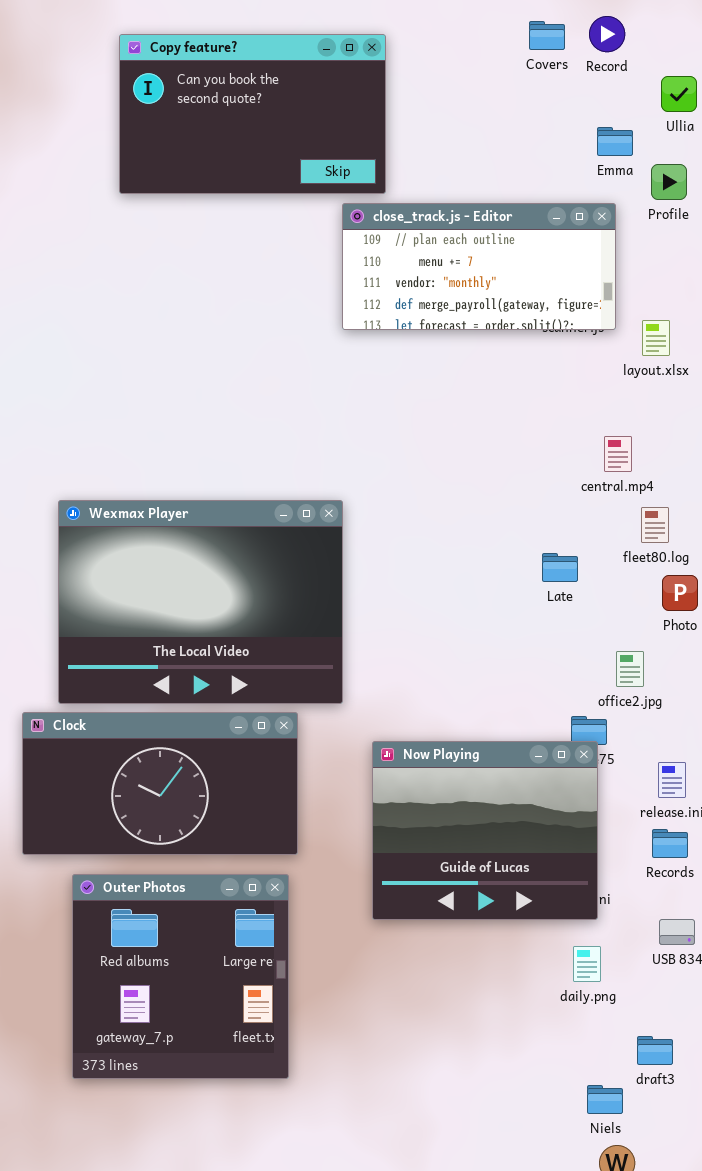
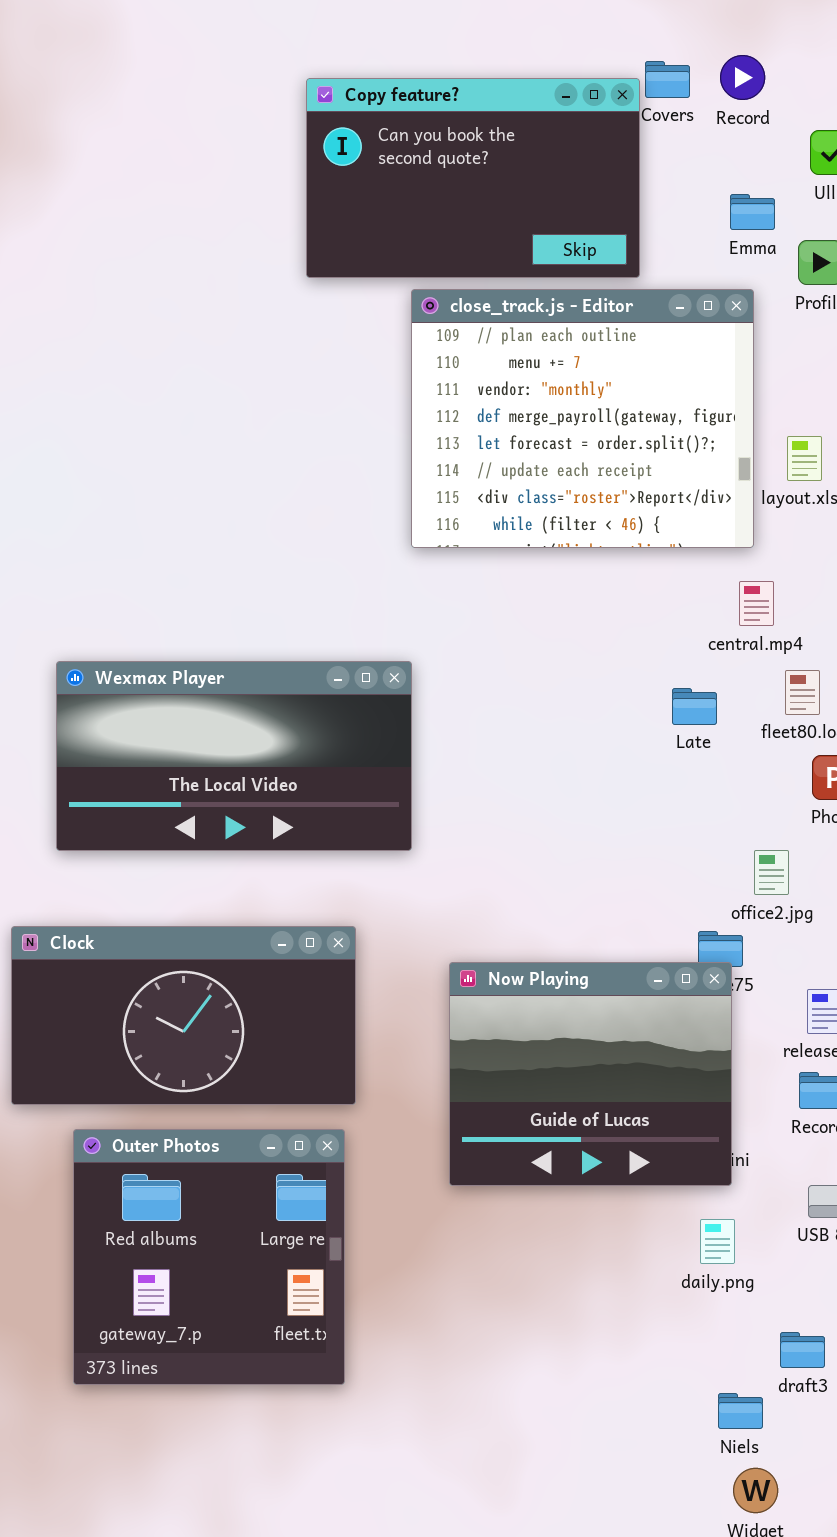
Copy feature?: [119,34,386,194] -> [306,78,640,278], moved
close_track.js - Editor: [342,203,616,330] -> [411,289,754,548], resized
Wexmax Player: [58,500,343,704] -> [56,661,412,851], resized
Late: [542,553,578,582] -> [672,688,717,725], moved

